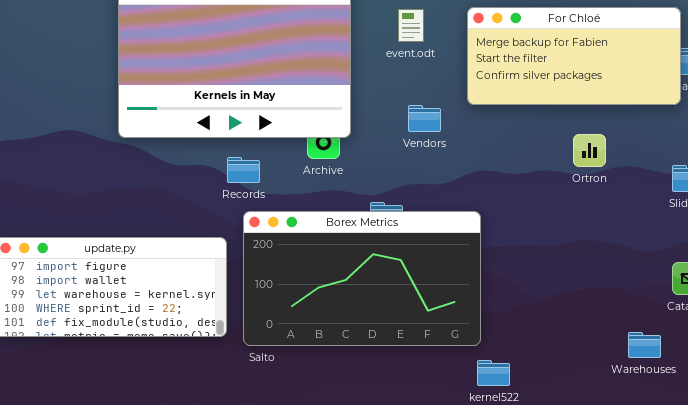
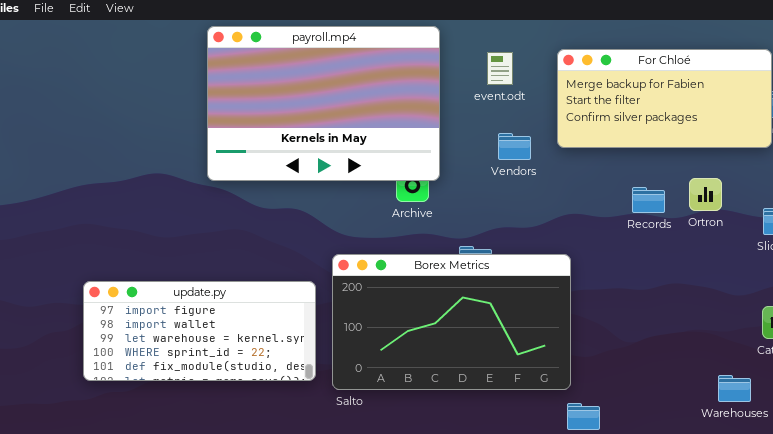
Vendors: [408,105,441,132] -> [498,133,531,160], moved
Ortron: [573,134,606,167] -> [689,178,722,211], moved
Records: [227,157,260,183] -> [632,187,665,213], moved

